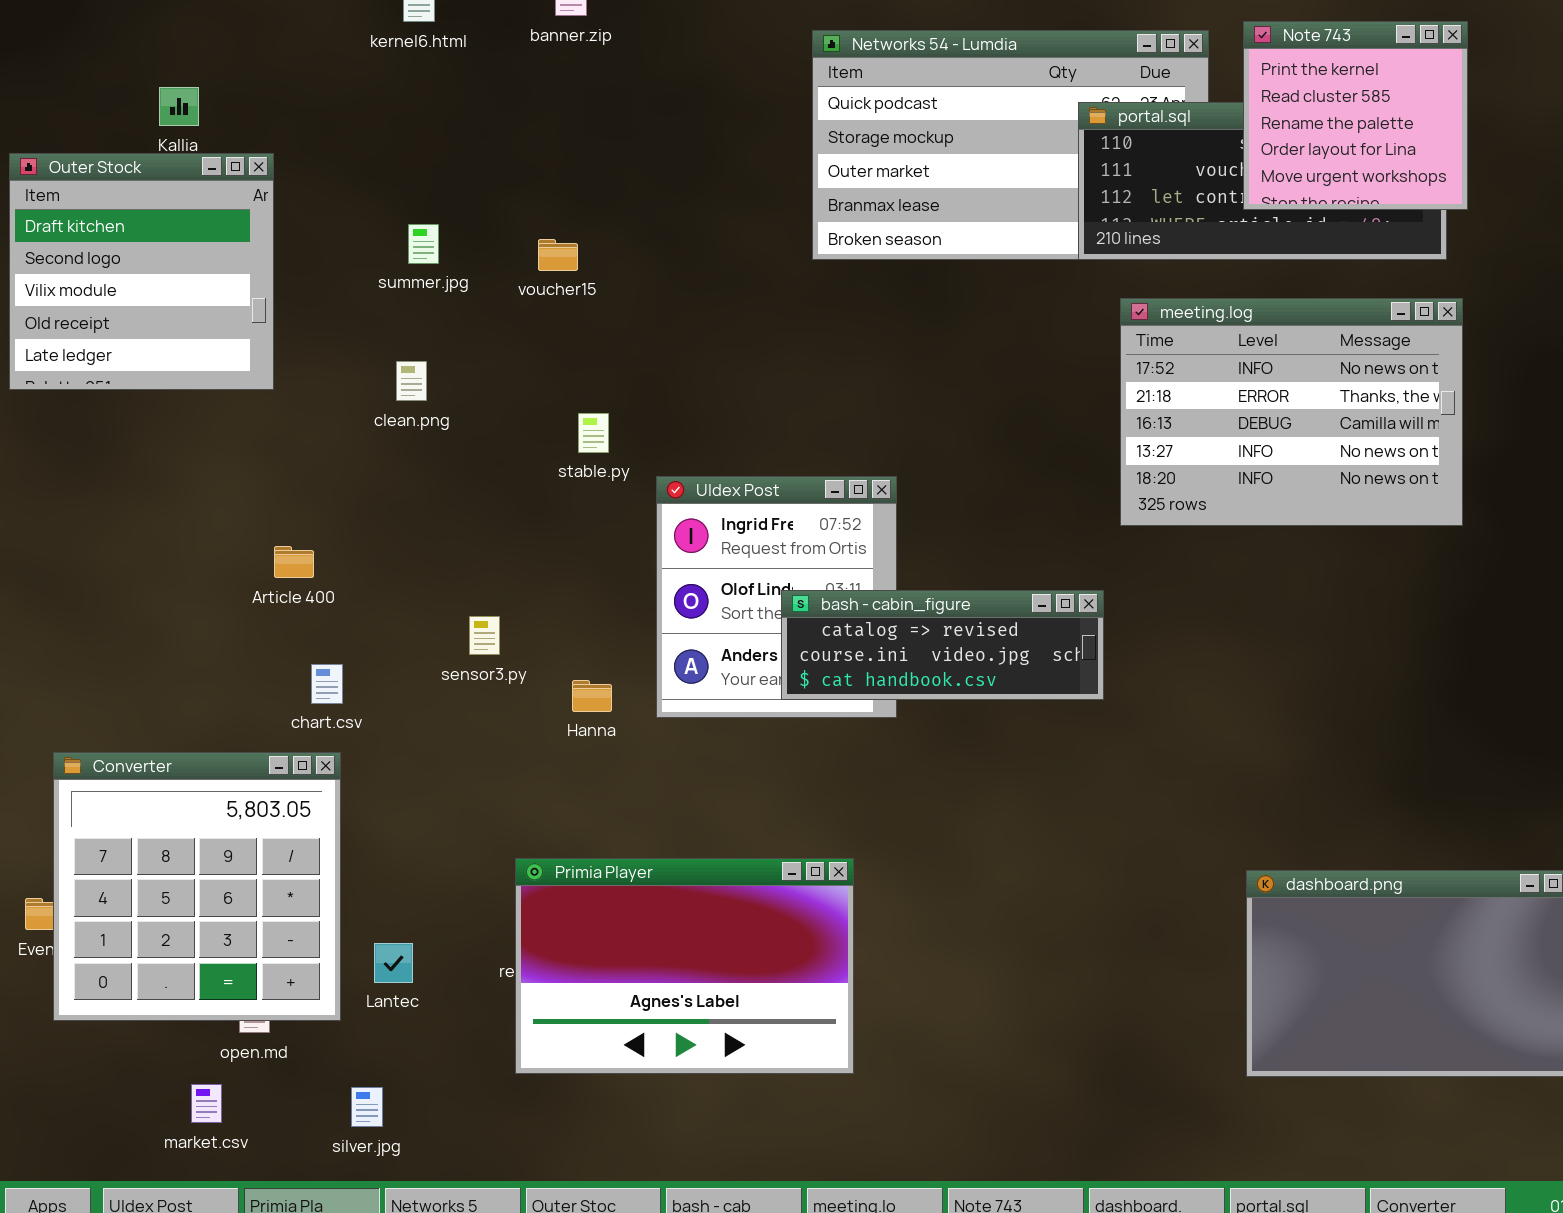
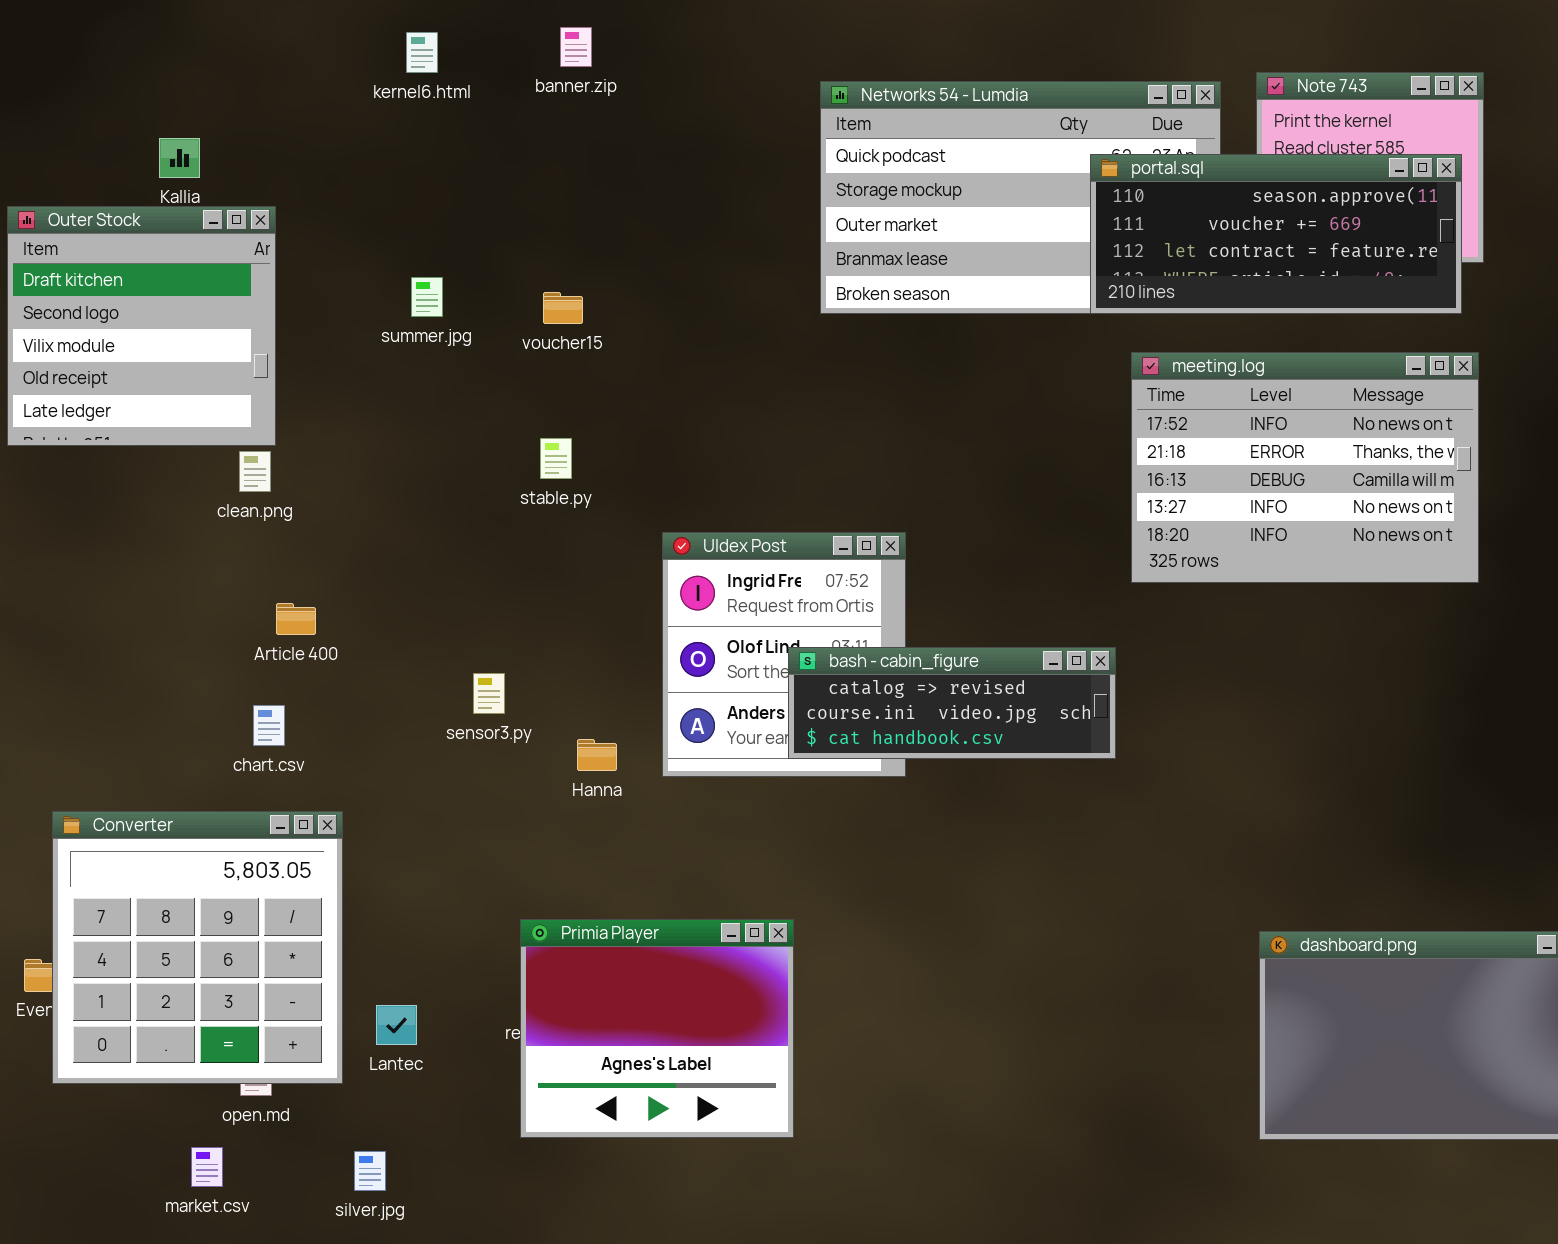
portal.sql: [1078,102,1447,260] -> [1090,154,1462,314], raised
clean.png: [396,361,427,401] -> [239,451,271,492], moved
stable.py: [578,413,609,453] -> [540,438,572,479], moved
chart.csv: [311,664,343,704] -> [253,705,285,746], moved
Primia Player: [515,858,854,1074] -> [520,919,794,1138], resized

